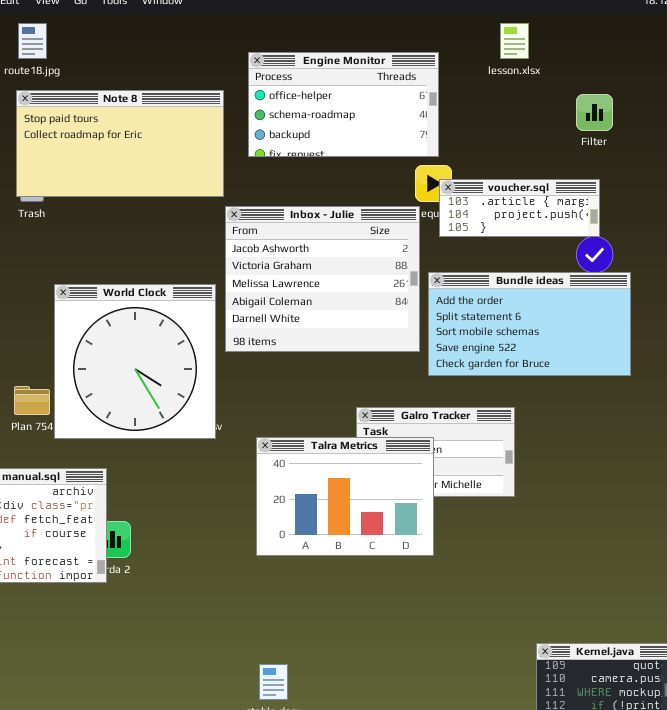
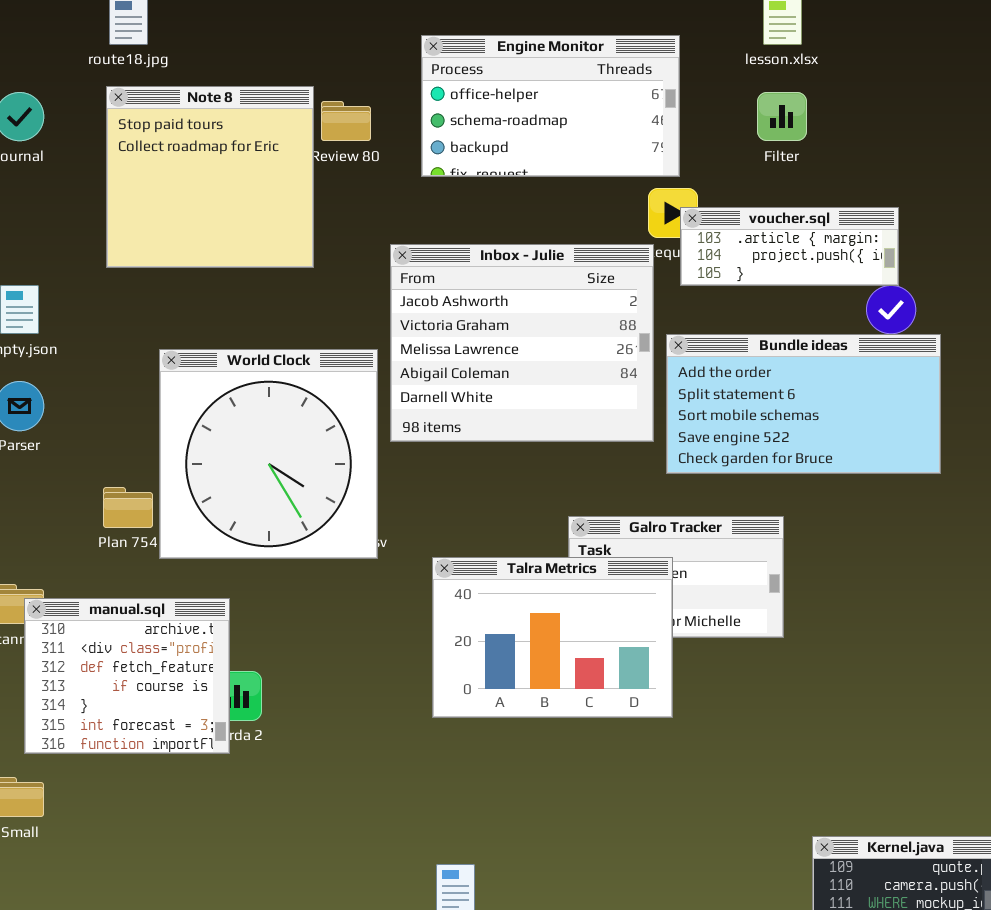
Note 8: [16,90,224,197] -> [106,86,314,268], resized
Filter: [576,94,613,131] -> [757,92,807,141], moved

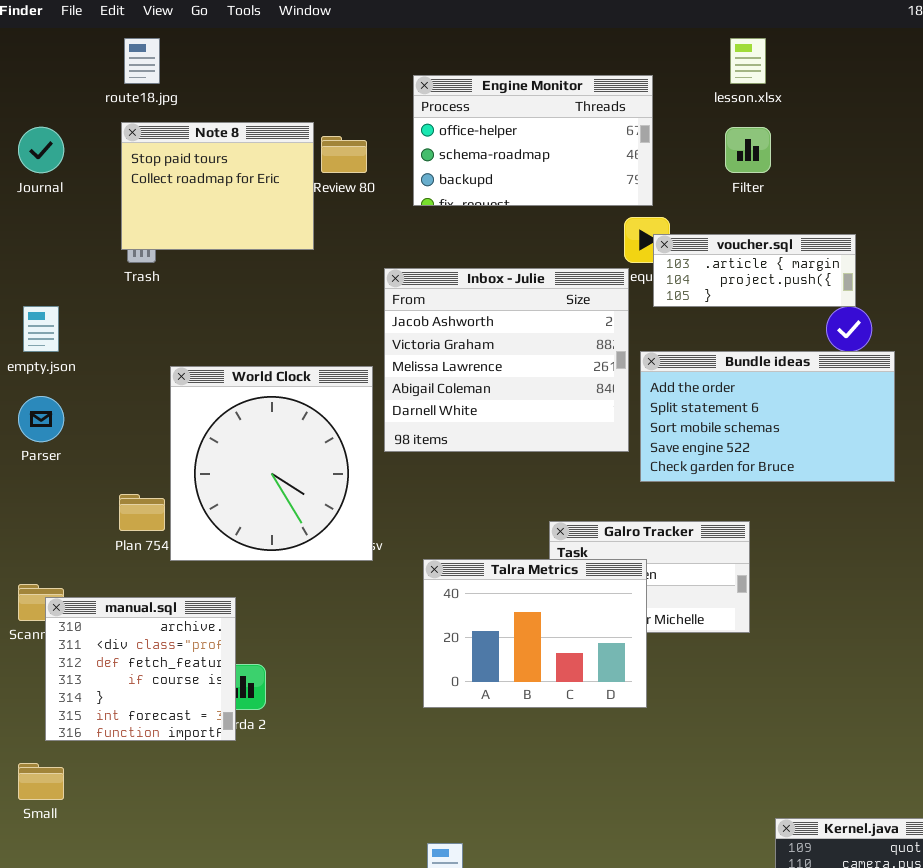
Note 8: [106,86,314,268] -> [121,122,314,250], resized

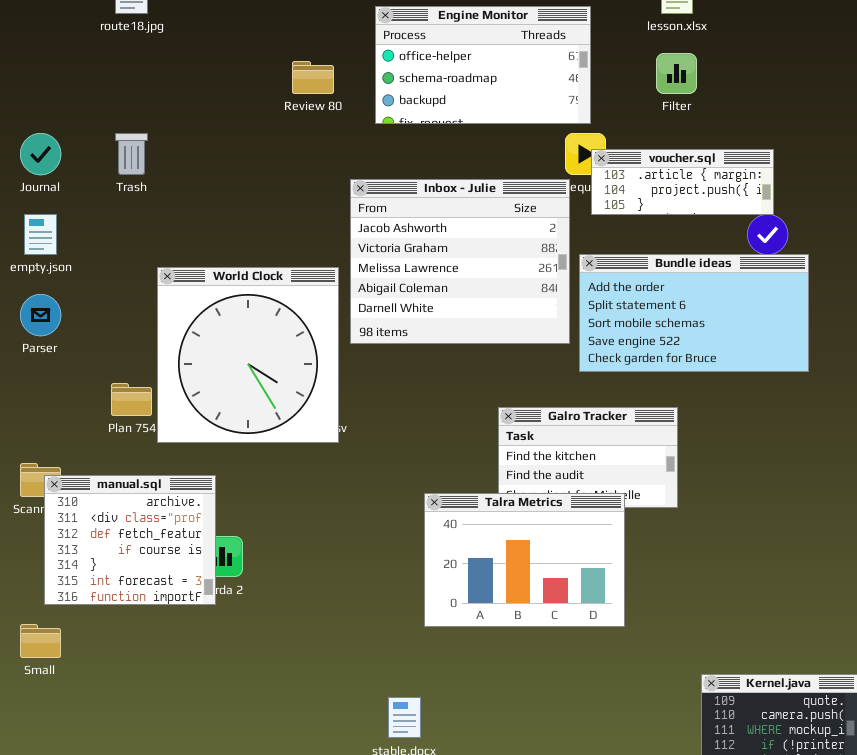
Note 8: [121,122,314,250] -> none, closed
Journal: [18,127,64,173] -> [20,133,61,175], moved
Talra Metrics: [423,559,647,708] -> [424,493,625,627], moved

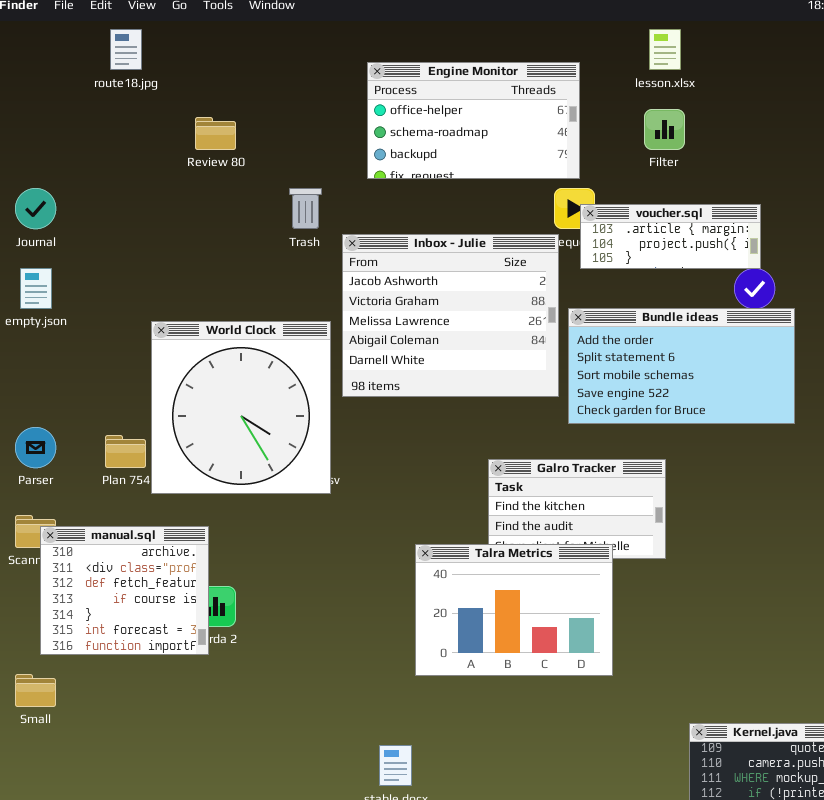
Review 80: [292,61,334,94] -> [195,117,236,150], moved
Trash: [115,133,148,175] -> [289,188,322,229], moved
Parser: [20,294,61,336] -> [15,427,56,468], moved

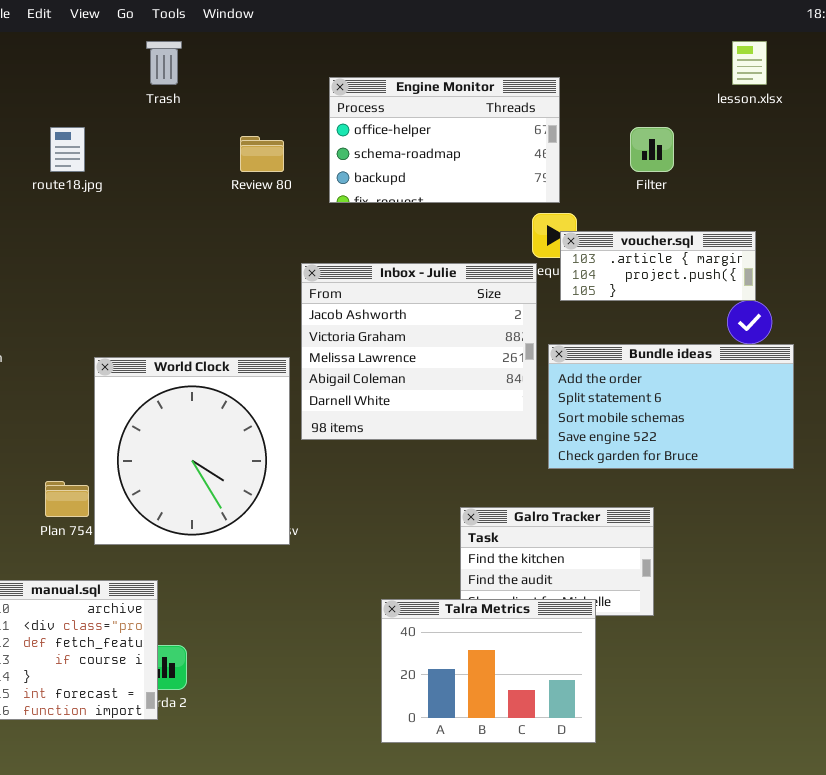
route18.jpg: [110,29,142,70] -> [50,127,85,172], moved
lesson.xlsx: [649,29,681,70] -> [732,41,767,85], moved
Review 80: [195,117,236,150] -> [240,136,284,172], moved
Trash: [289,188,322,229] -> [146,41,182,85], moved

